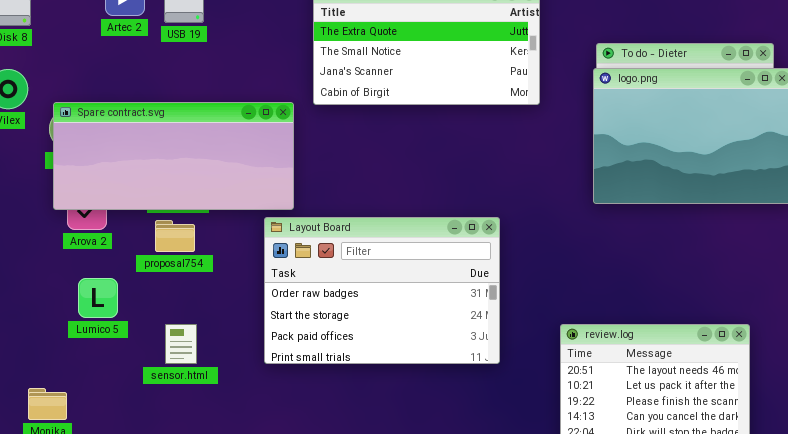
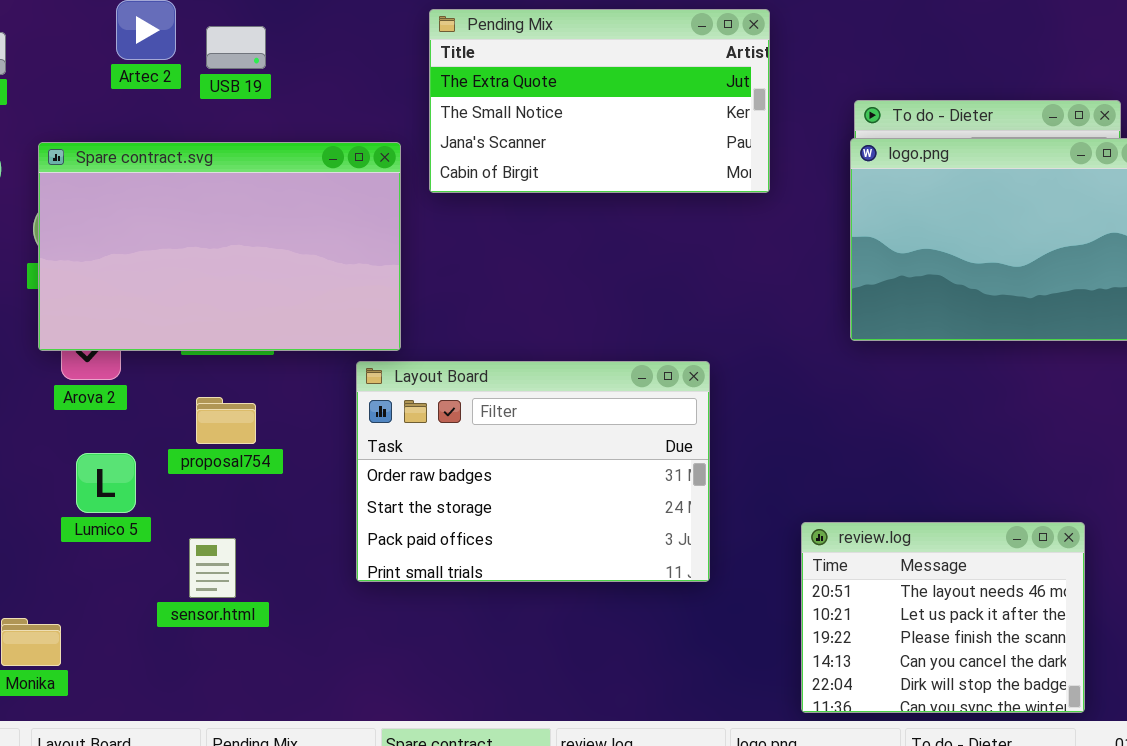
Spare contract.svg: [53,102,294,210] -> [38,142,401,351], resized
proposal754: [155,220,195,252] -> [196,397,256,444], moved
sensor.html: [165,324,197,364] -> [189,538,236,598], moved

